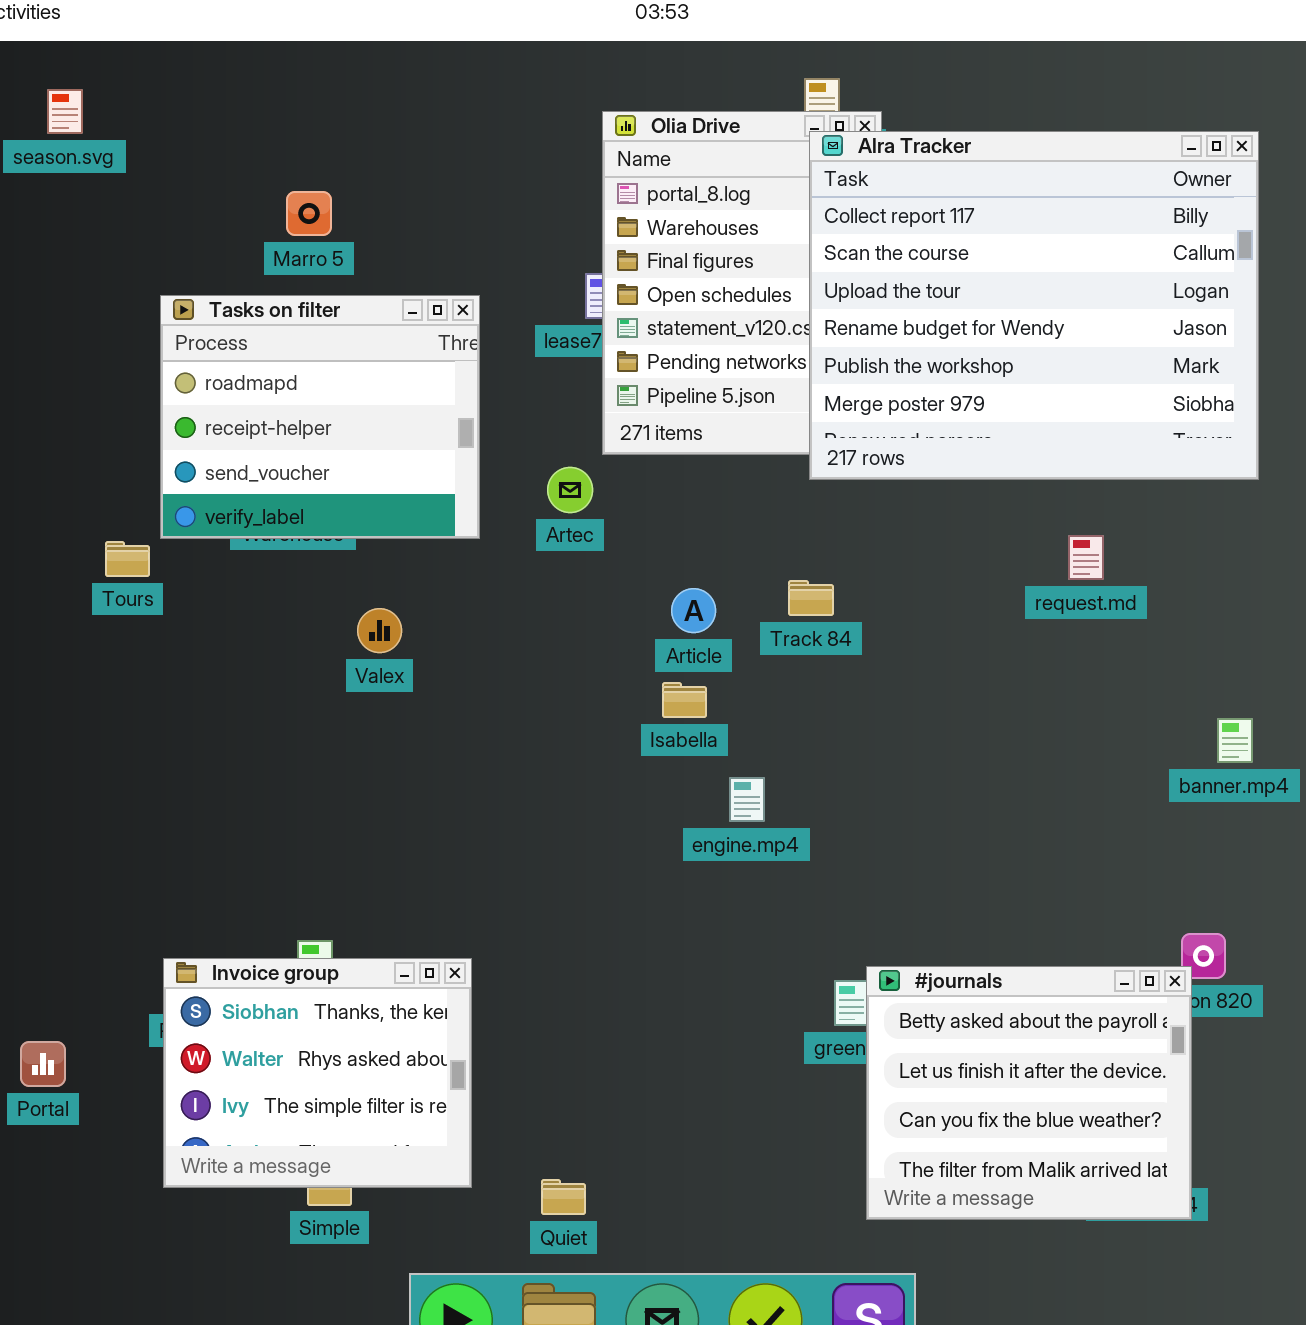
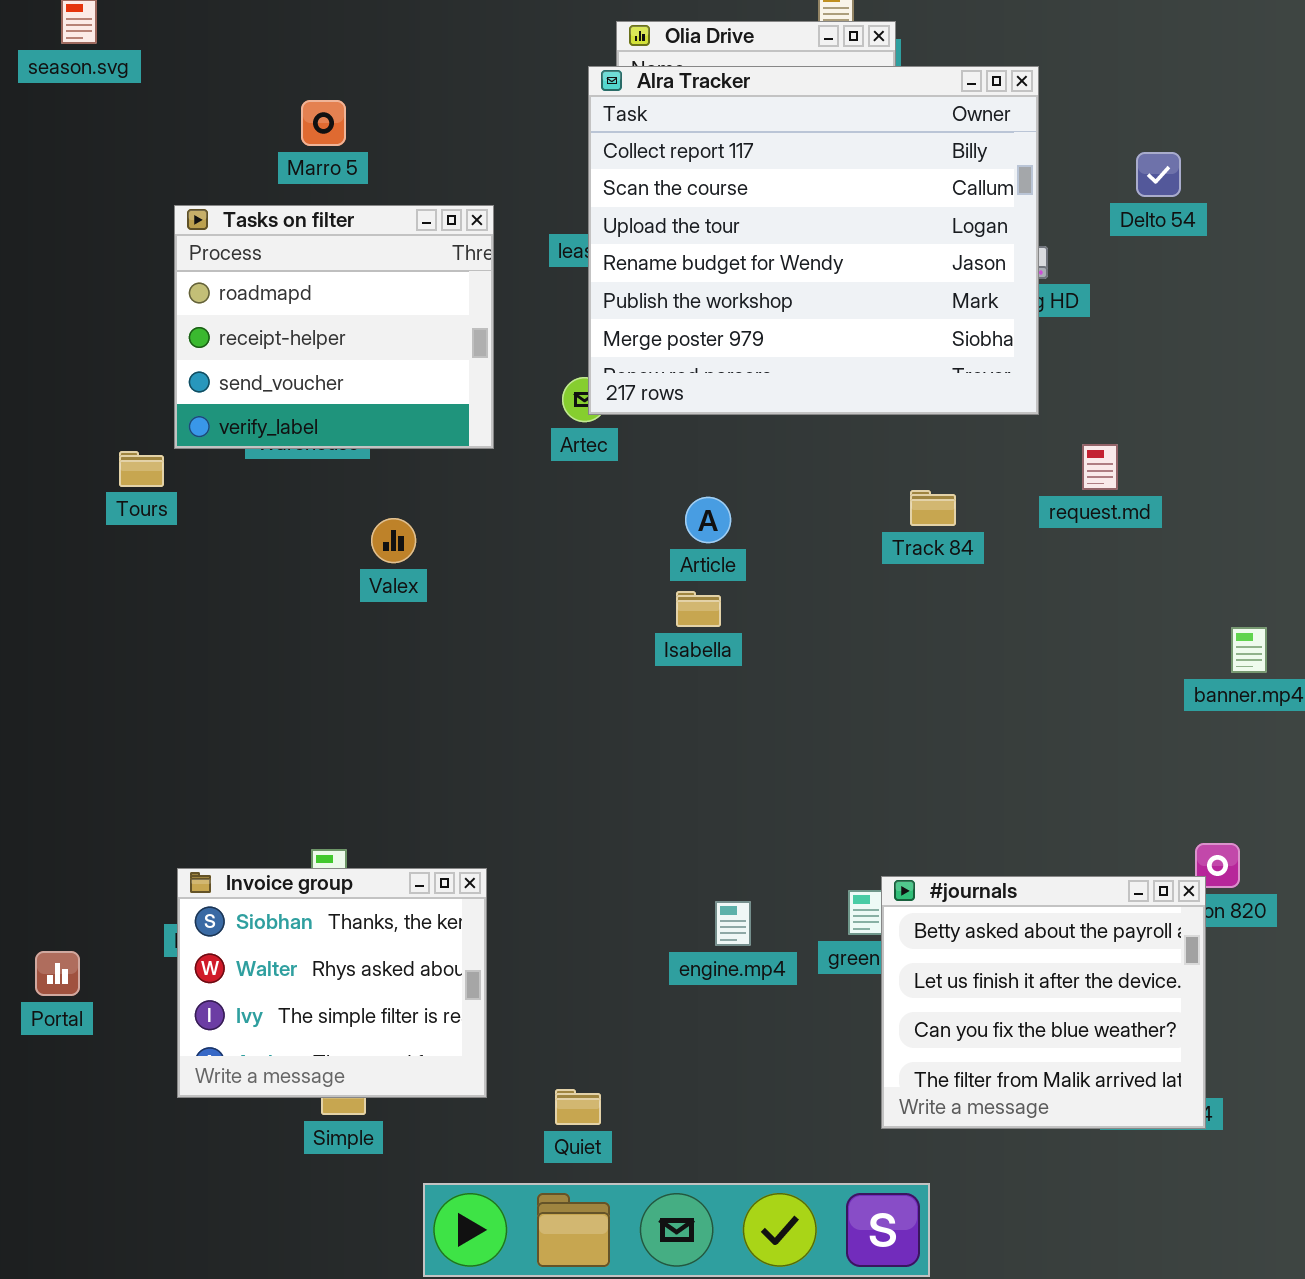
Alra Tracker: [809,131,1259,480] -> [588,66,1039,415], moved
Track 84: [788,580,834,616] -> [910,490,956,526], moved
engine.mp4: [729,777,765,822] -> [715,901,751,946], moved

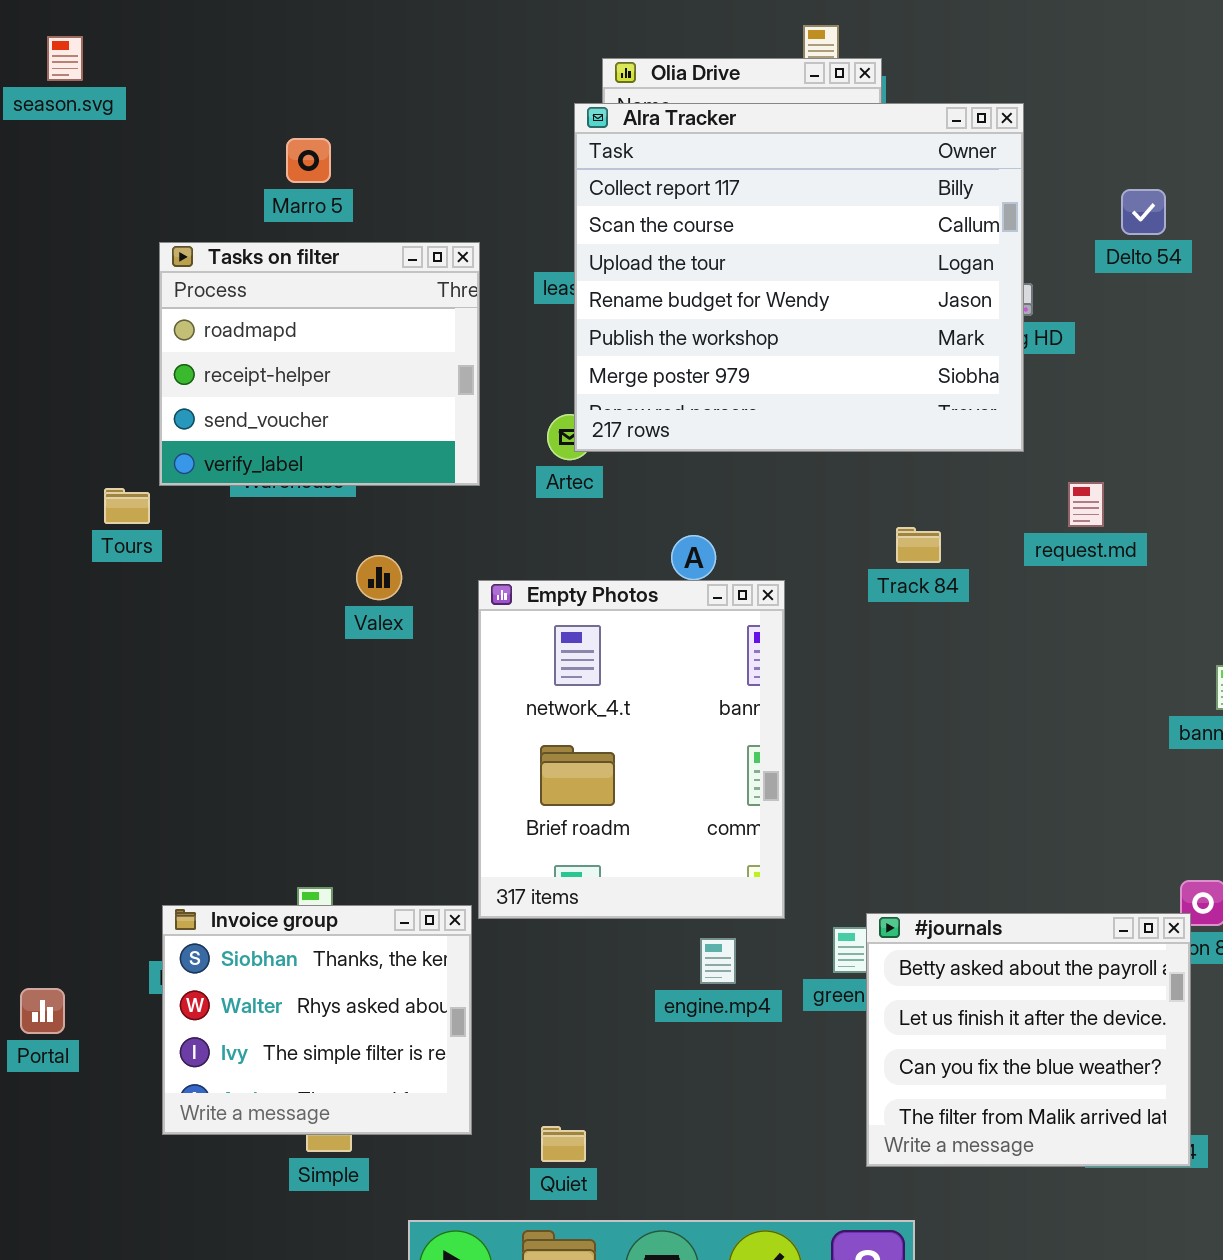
Empty Photos: none -> [478,580,785,919], opened

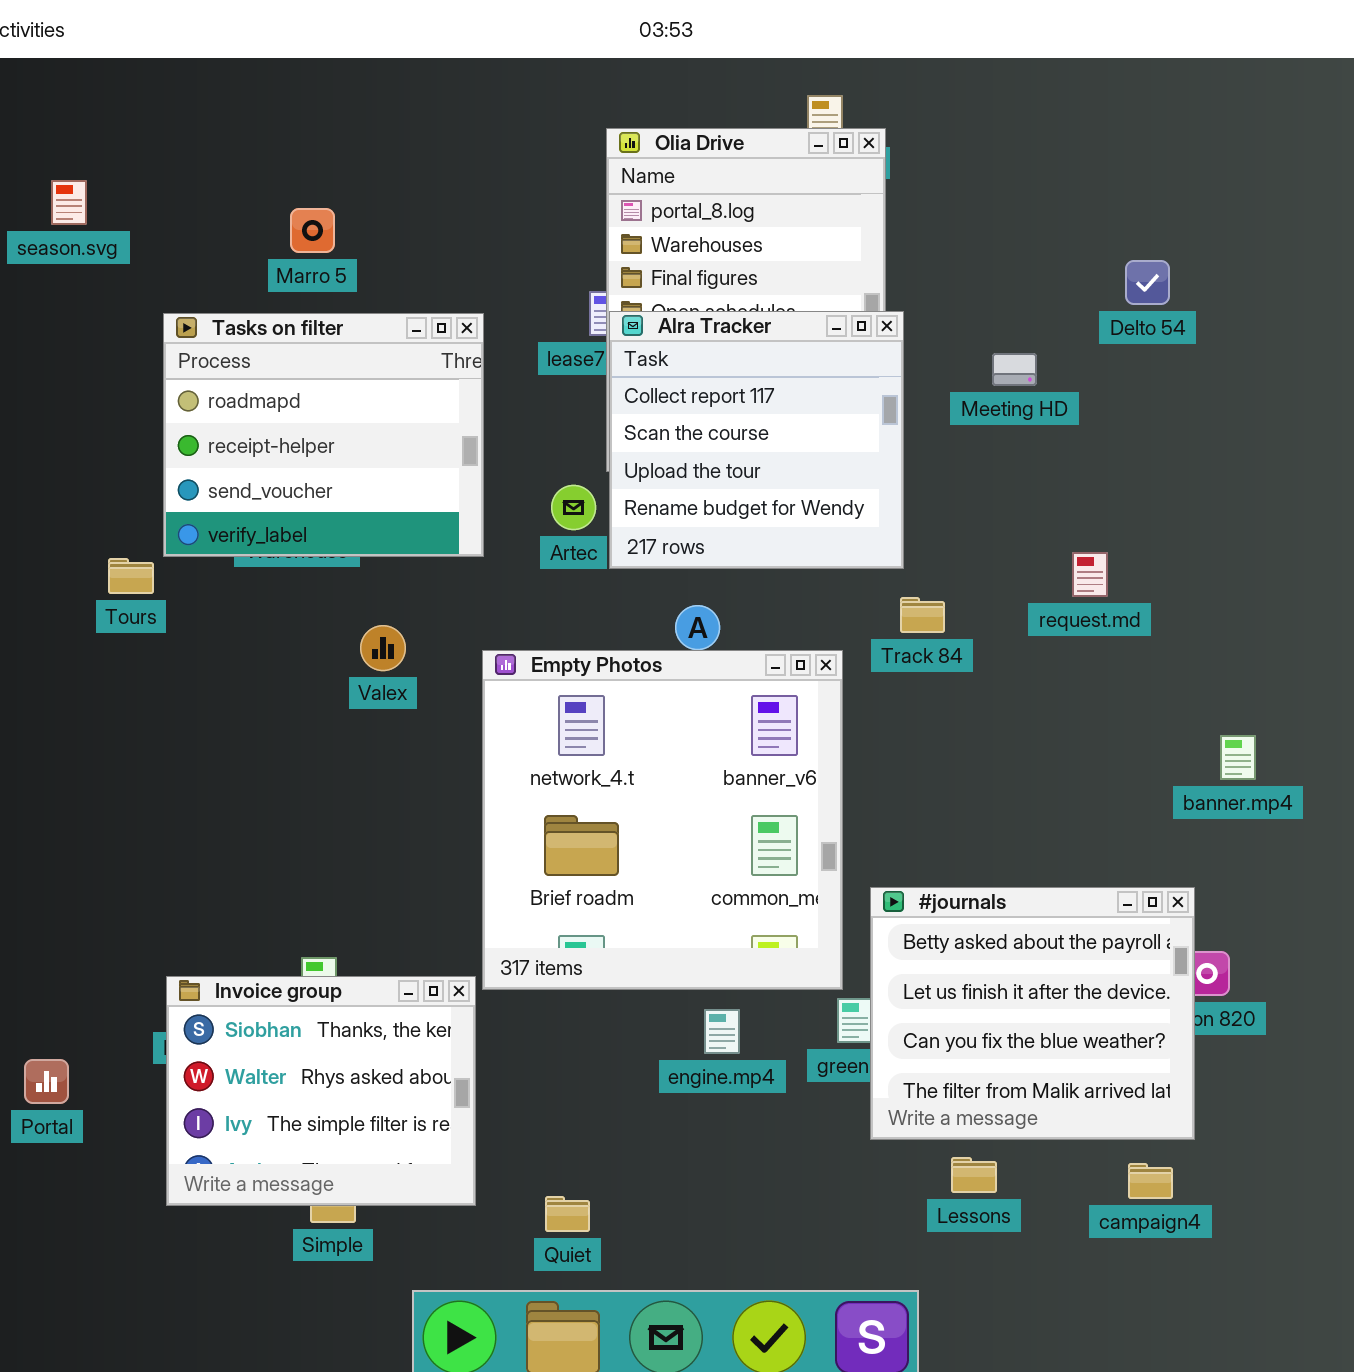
season.svg: [47,36,83,81] -> [51,180,87,225], moved
Alra Tracker: [574,103,1024,452] -> [609,311,904,569], moved, resized
Empty Photos: [478,580,785,919] -> [482,650,843,990], resized
#journals: [866,913,1191,1167] -> [870,887,1195,1140], moved

